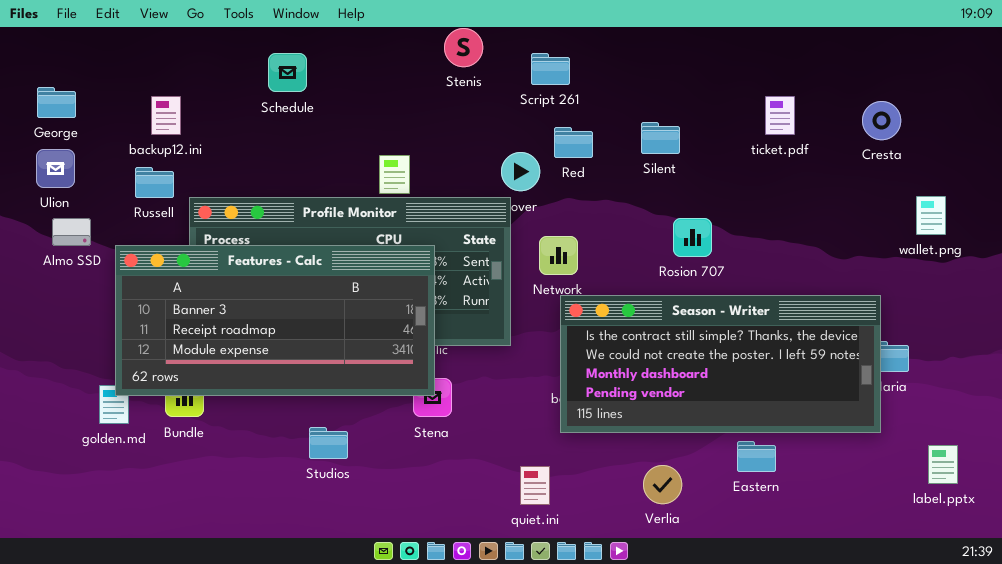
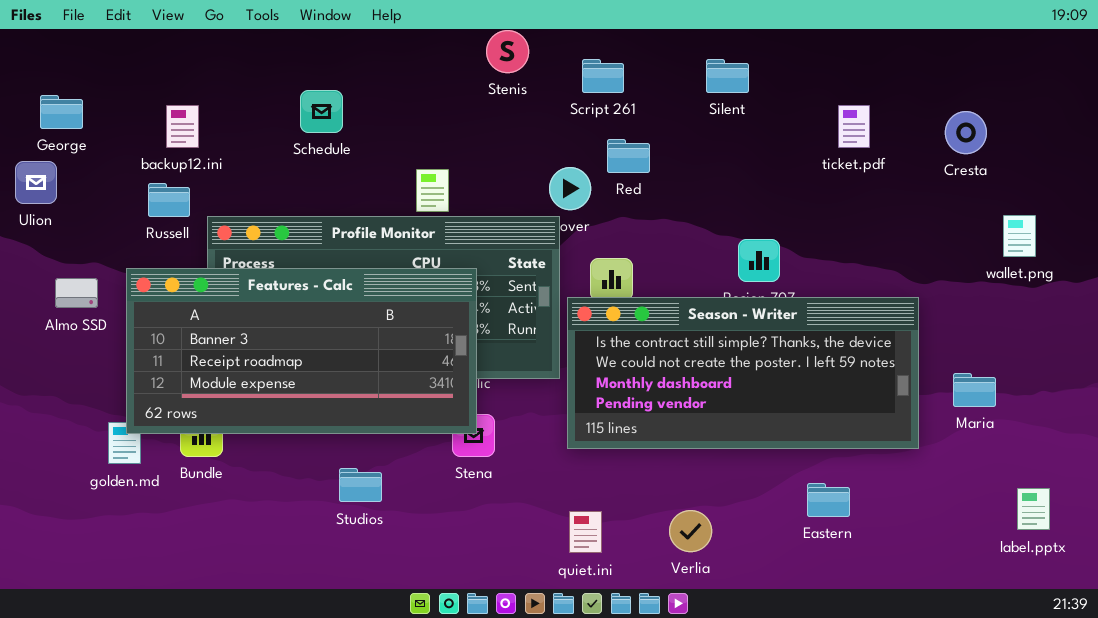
Schedule: [268,53,307,92] -> [300,90,343,133], moved
Silent: [641,122,680,154] -> [706,59,749,93], moved
Ulion: [36,149,75,188] -> [15,161,57,204], moved
Almo SSD: [52,218,91,246] -> [55,278,98,308], moved
Season - Writer: [560,295,881,433] -> [567,297,919,449], moved
Verlia: [643,465,682,504] -> [669,510,712,552], moved

